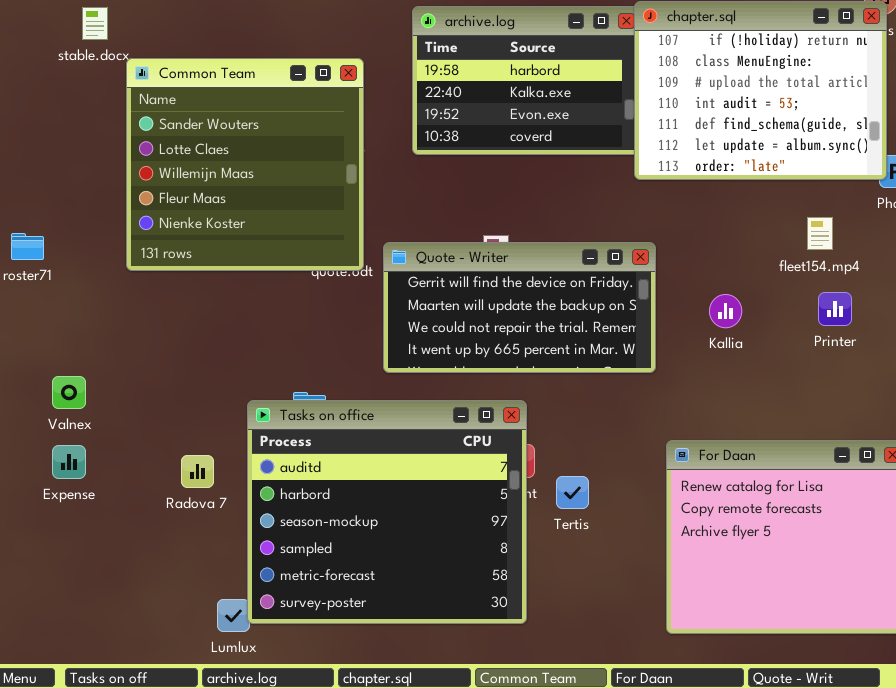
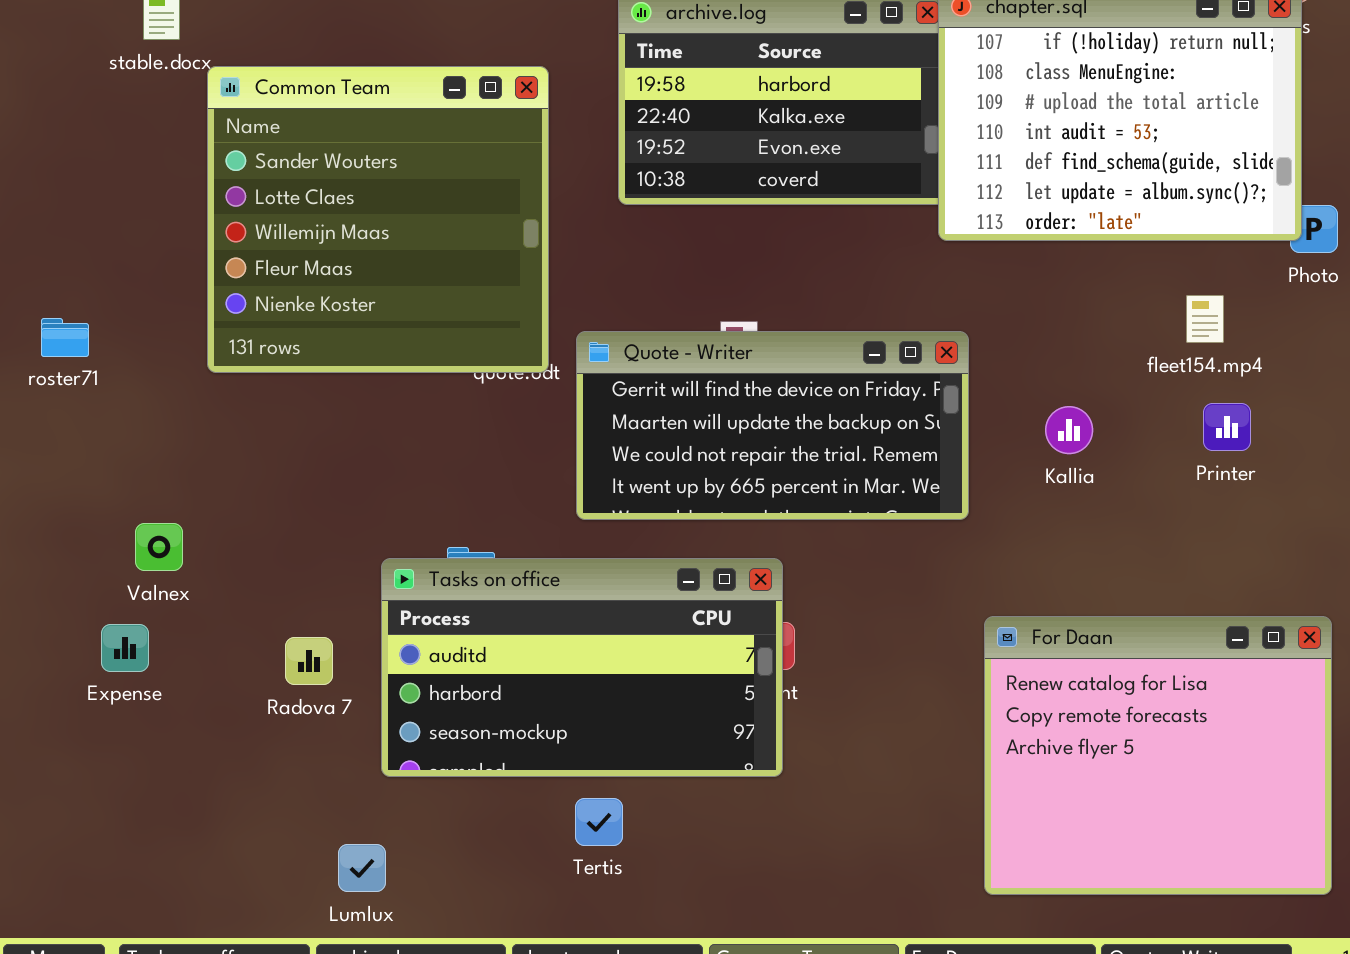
Valnex: [52,376,86,409] -> [135,523,183,571], moved
Tasks on office: [247,400,527,624] -> [381,558,783,777], resized
Tertis: [556,476,589,509] -> [575,798,623,846], moved

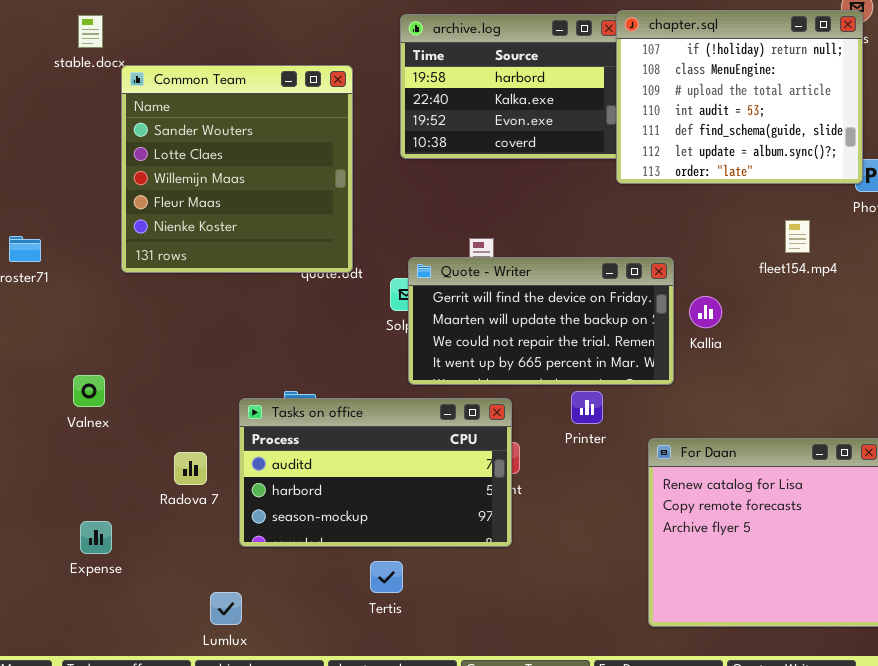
Quote - Writer: [576,331,969,520] -> [408,257,674,385], moved
Printer: [1203,403,1251,451] -> [571,391,603,424], moved
Expense: [101,624,149,672] -> [80,521,112,554], moved

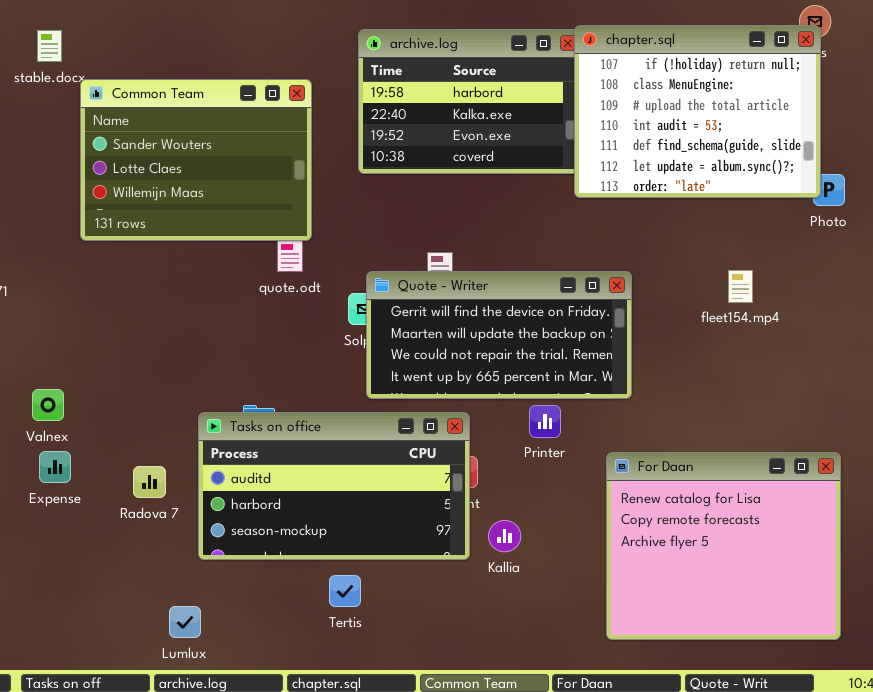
Common Team: [121,65,353,273] -> [80,79,312,241], resized
fleet154.mp4: [785,220,810,253] -> [728,270,753,303], moved
Kallia: [689,296,722,328] -> [488,520,521,552], moved
Expense: [80,521,112,554] -> [39,451,71,483], moved

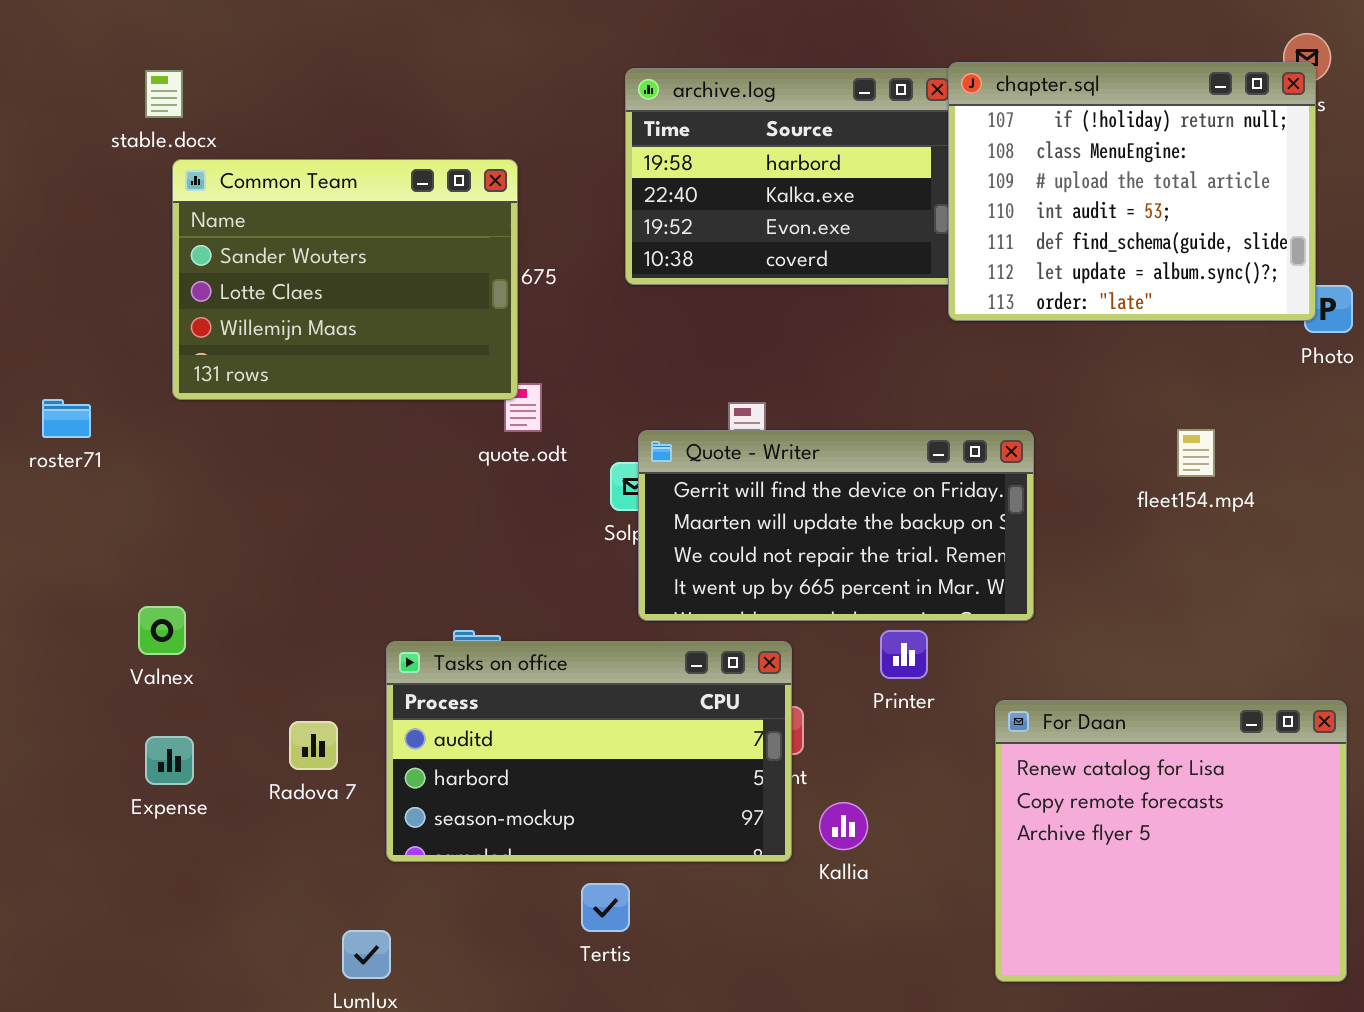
Common Team: [80,79,312,241] -> [172,159,518,400], moved
Expense: [39,451,71,483] -> [145,736,194,785], moved

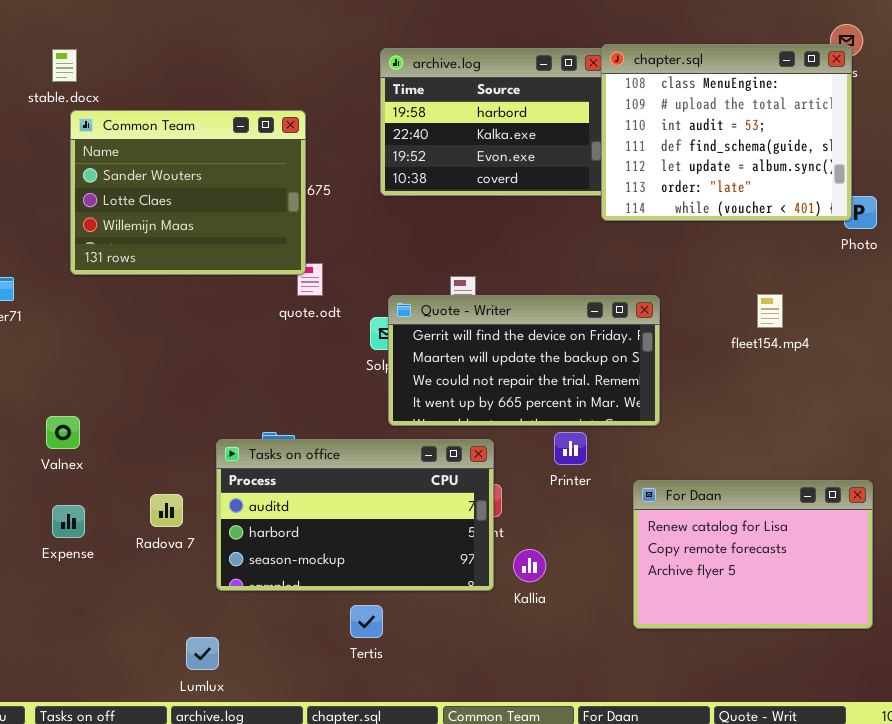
chapter.sql: [948,62,1316,321] -> [601,44,852,221], scrolled down 1 row
For Daan: [995,700,1347,982] -> [633,480,873,629], resized

